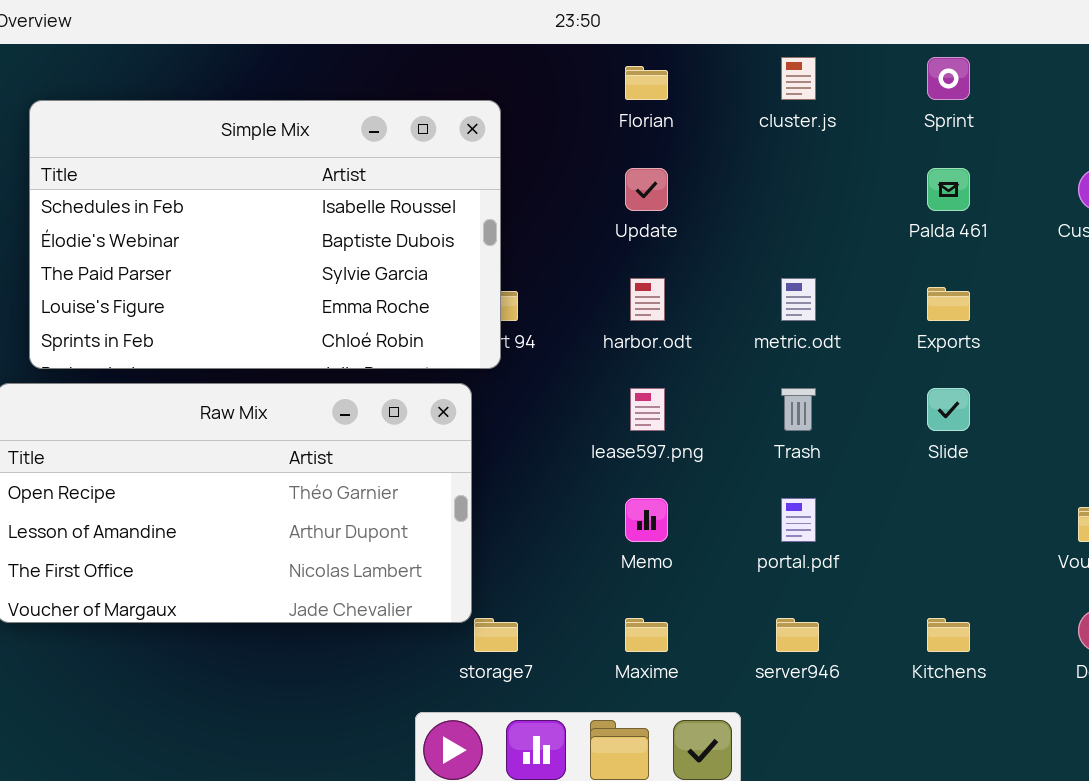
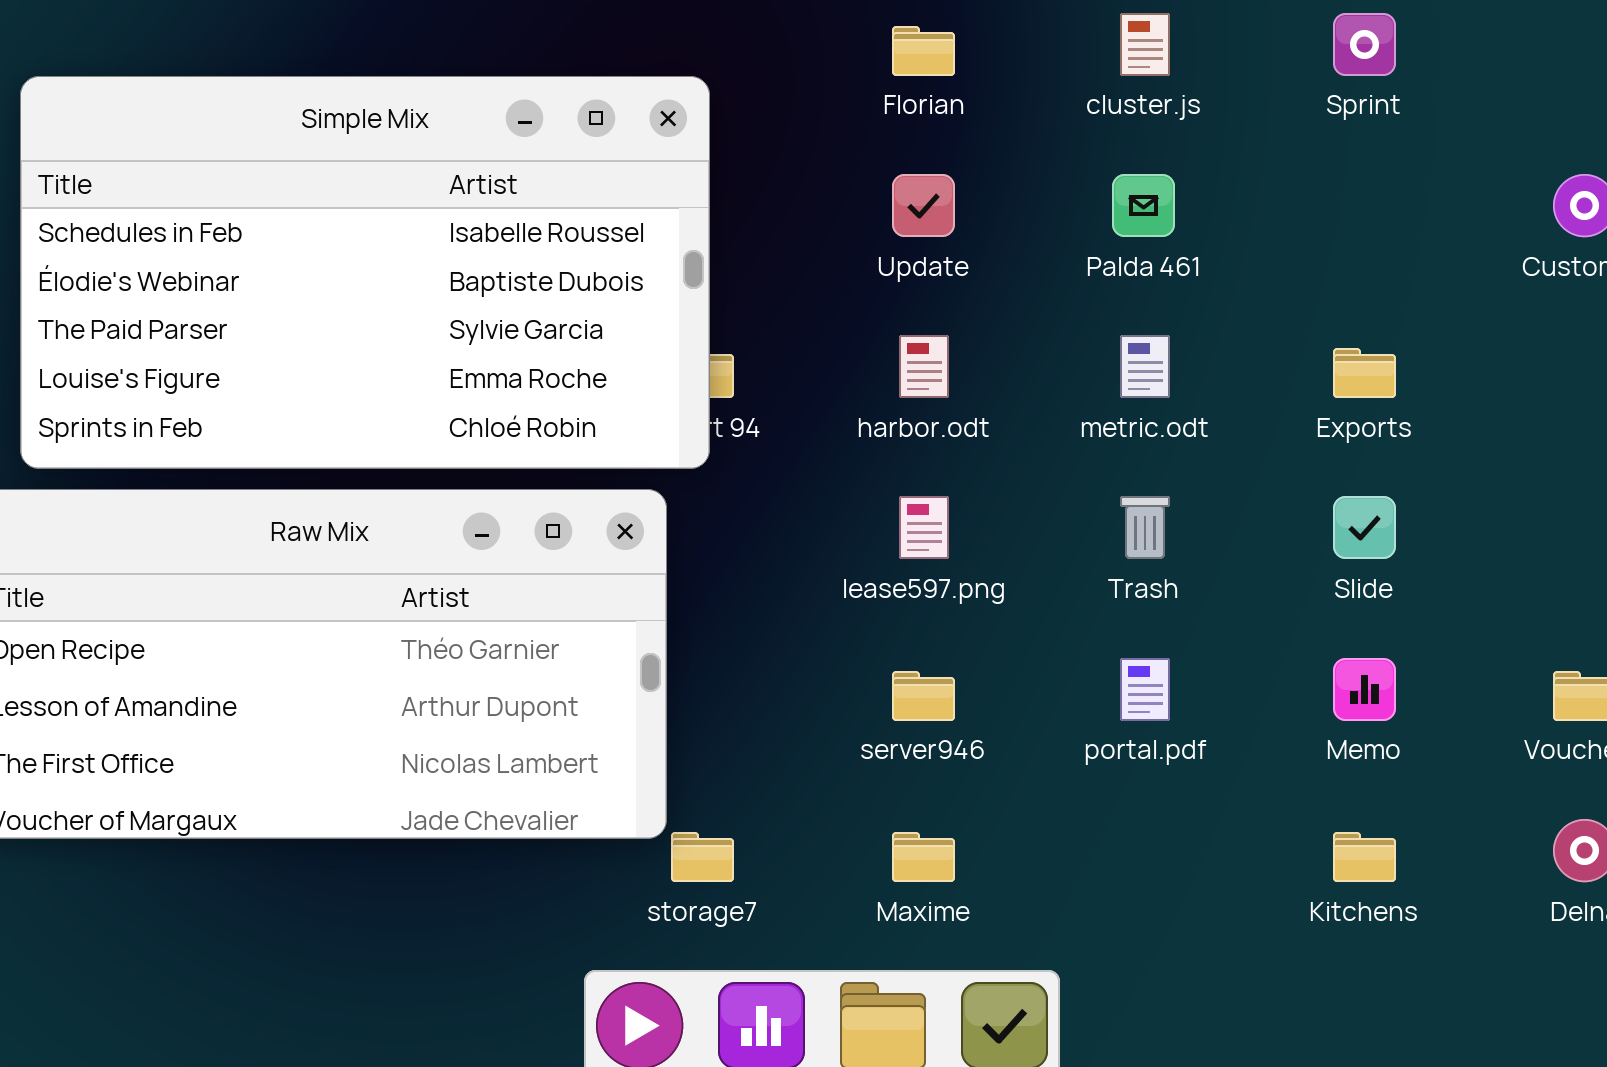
Palda 461: [927,168,970,211] -> [1112,174,1175,237], moved
Memo: [625,498,668,542] -> [1333,658,1396,721], moved
server946: [776,618,819,652] -> [892,671,955,721], moved

